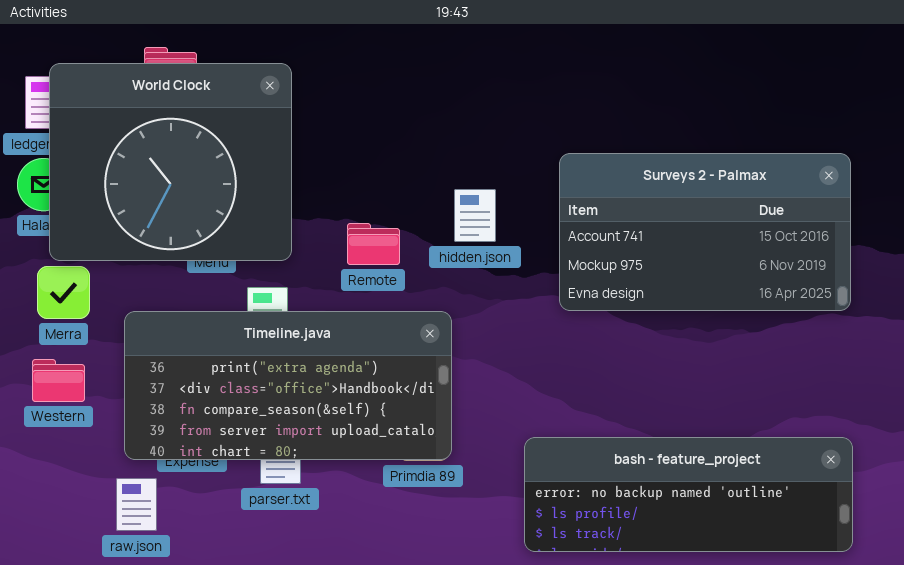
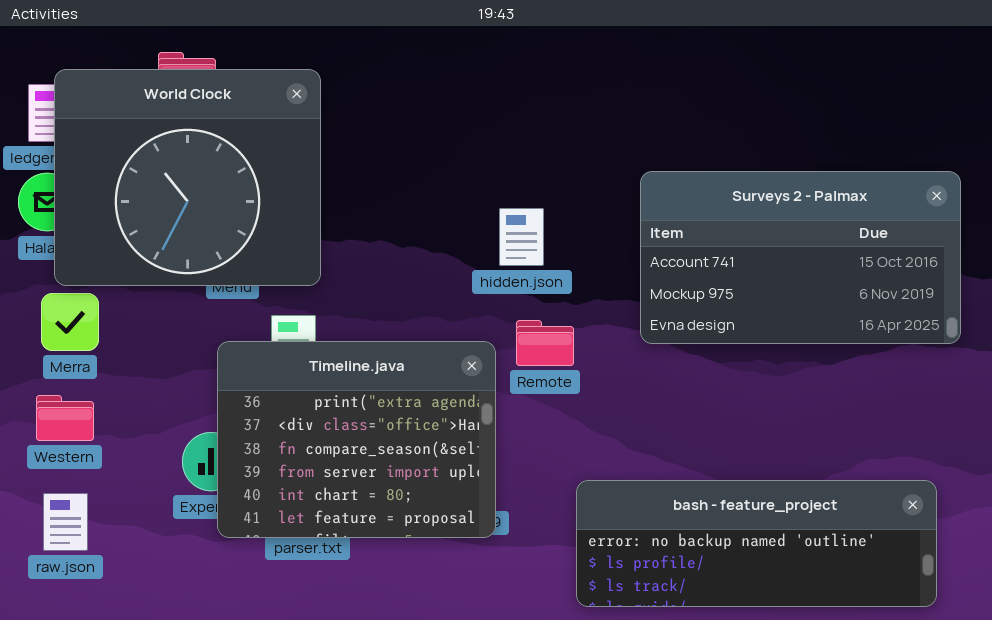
Surveys 2 - Palmax: [559,153,851,311] -> [640,171,961,344], moved
Remote: [347,223,400,265] -> [516,320,574,366], moved
Timeline.java: [124,311,452,460] -> [217,341,496,538], resized
raw.json: [116,478,157,531] -> [43,493,88,551], moved

